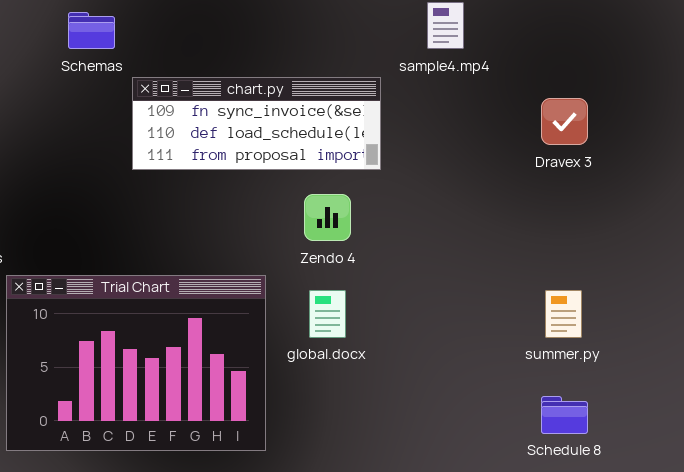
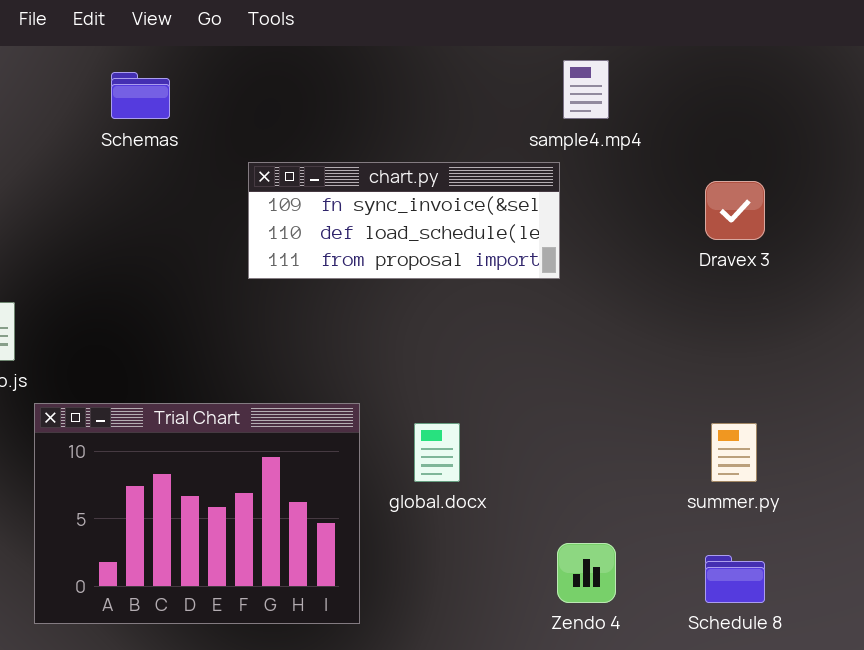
chart.py: [132,77,381,170] -> [248,162,560,279], moved
Zendo 4: [304,194,351,241] -> [557,543,616,603], moved

